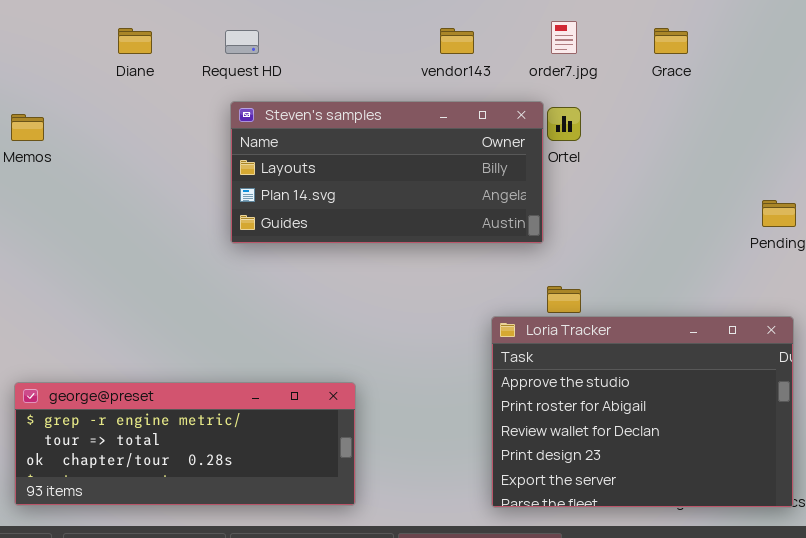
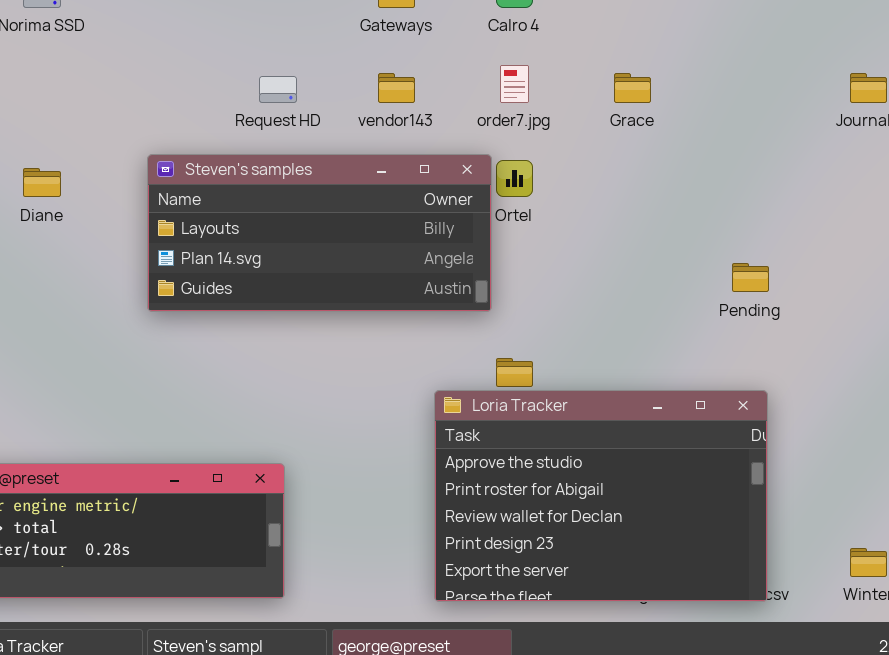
Diane: [118,28,152,54] -> [23,168,61,197], moved
Request HD: [225,30,259,54] -> [259,76,297,103], moved

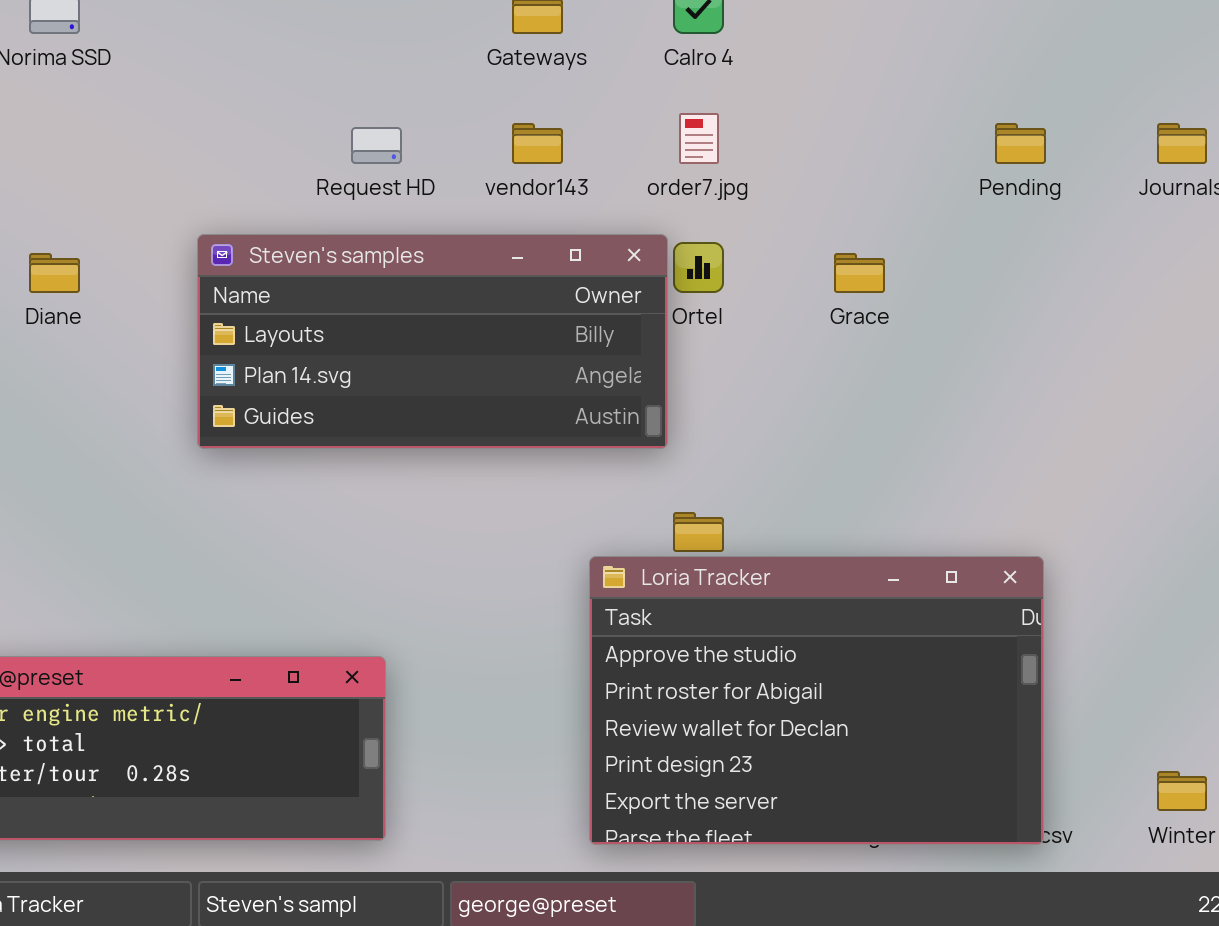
Grace: [614,73,651,103] -> [834,253,885,293], moved
Pending: [732,263,769,292] -> [995,123,1046,164], moved

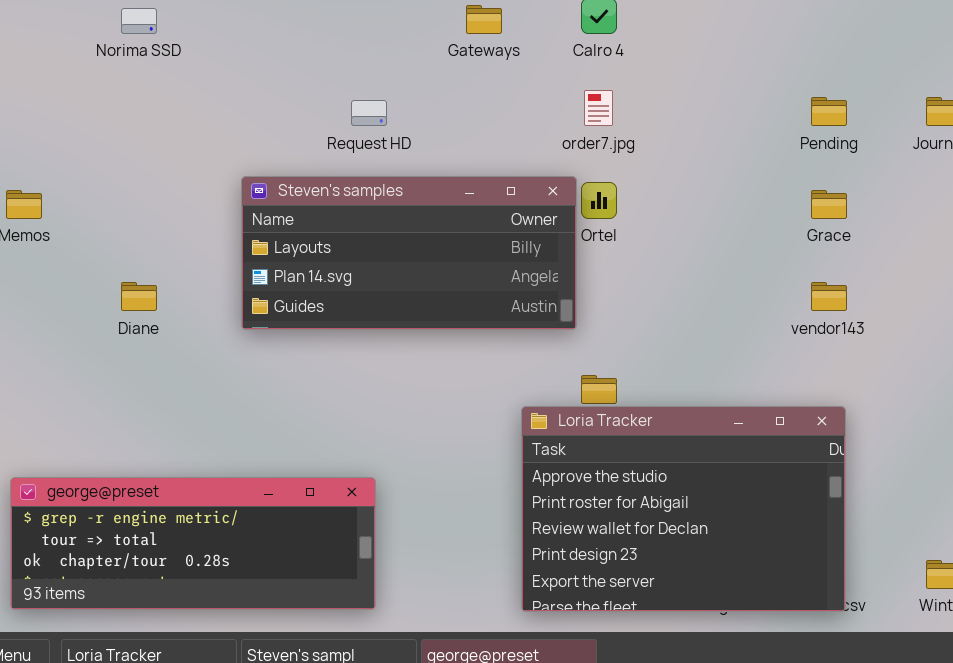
vendor143: [512,123,563,164] -> [811,282,847,311], moved
Diane: [29,253,80,293] -> [121,282,157,311], moved
Grace: [834,253,885,293] -> [811,190,847,219], moved

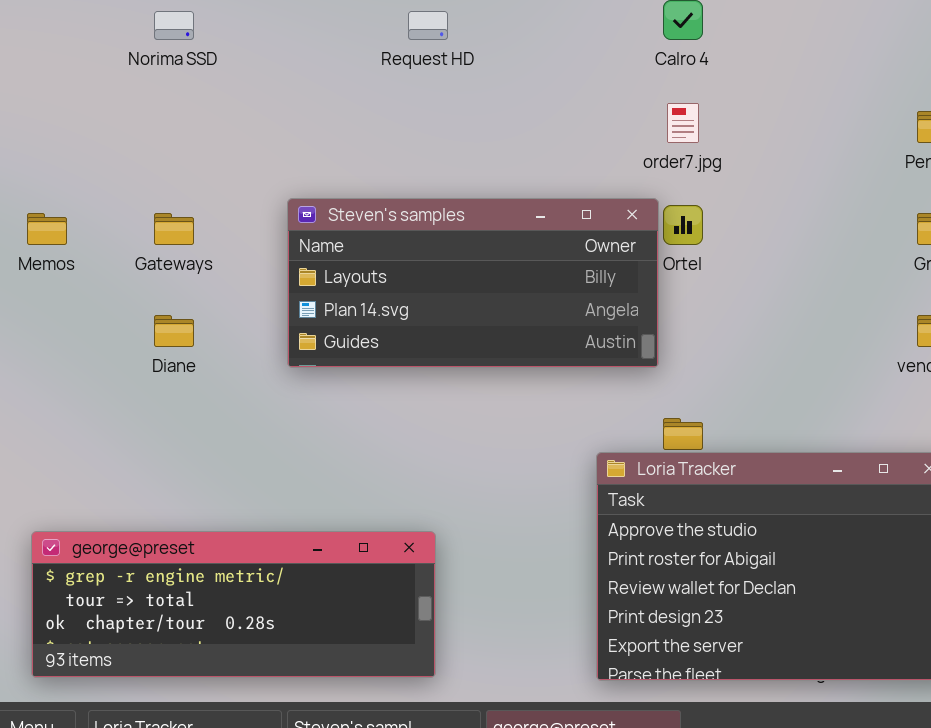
Gateways: [466,5,502,34] -> [154,213,194,245], moved
Request HD: [351,100,387,126] -> [408,11,448,40], moved

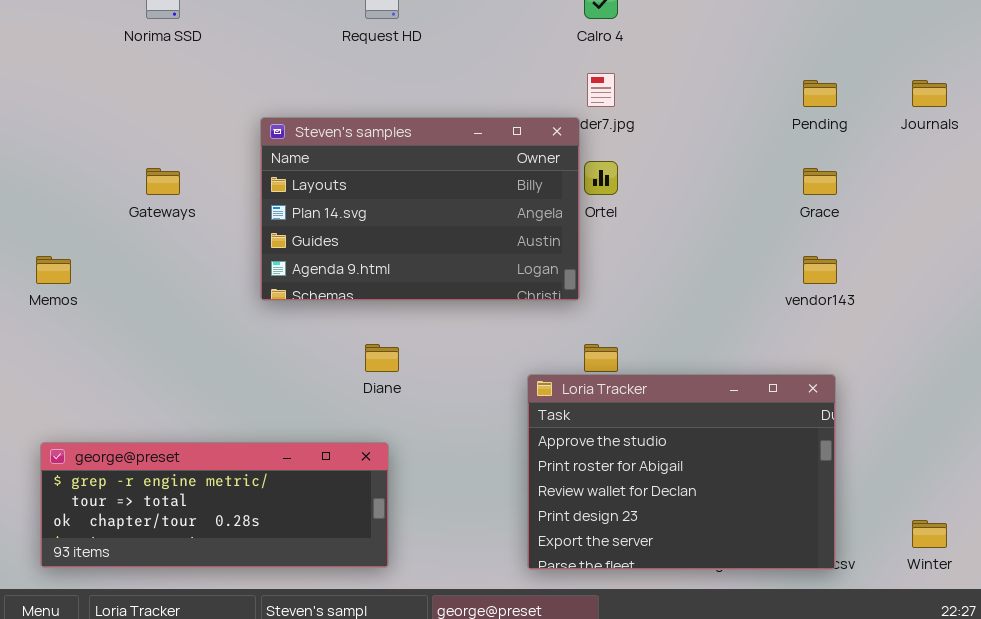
Steven's samples: [287,198,659,368] -> [260,117,580,301], resized
Memos: [27,213,67,245] -> [36,256,71,284], moved
Diane: [154,315,194,347] -> [365,344,399,372], moved

